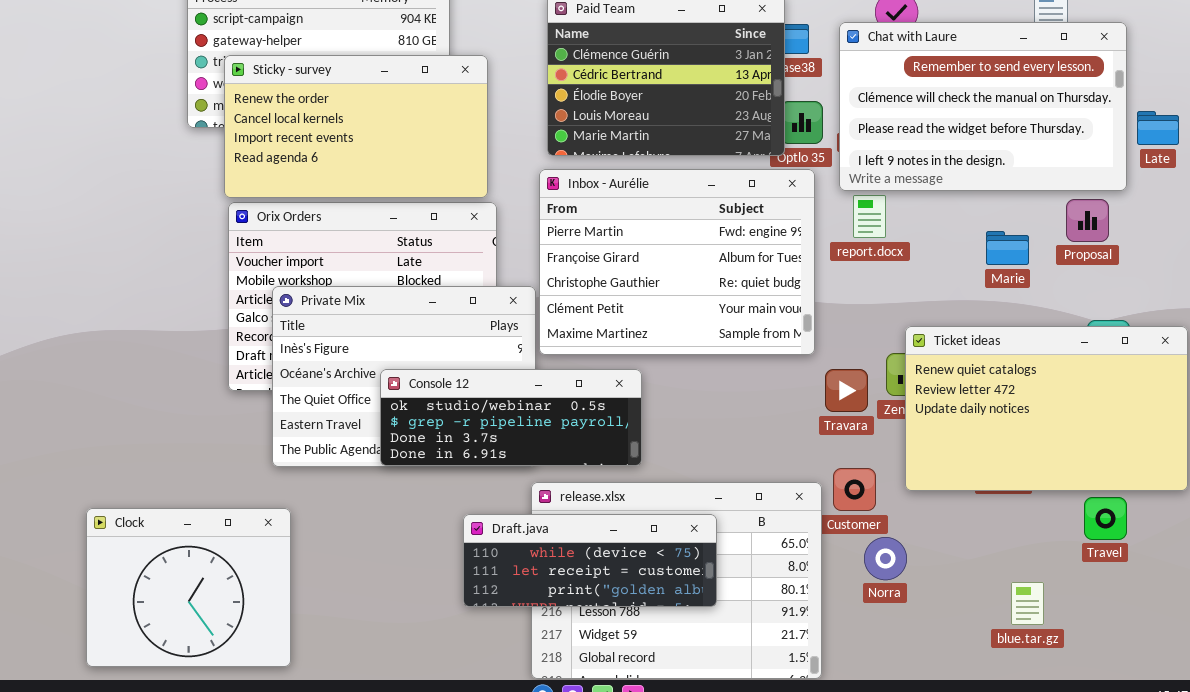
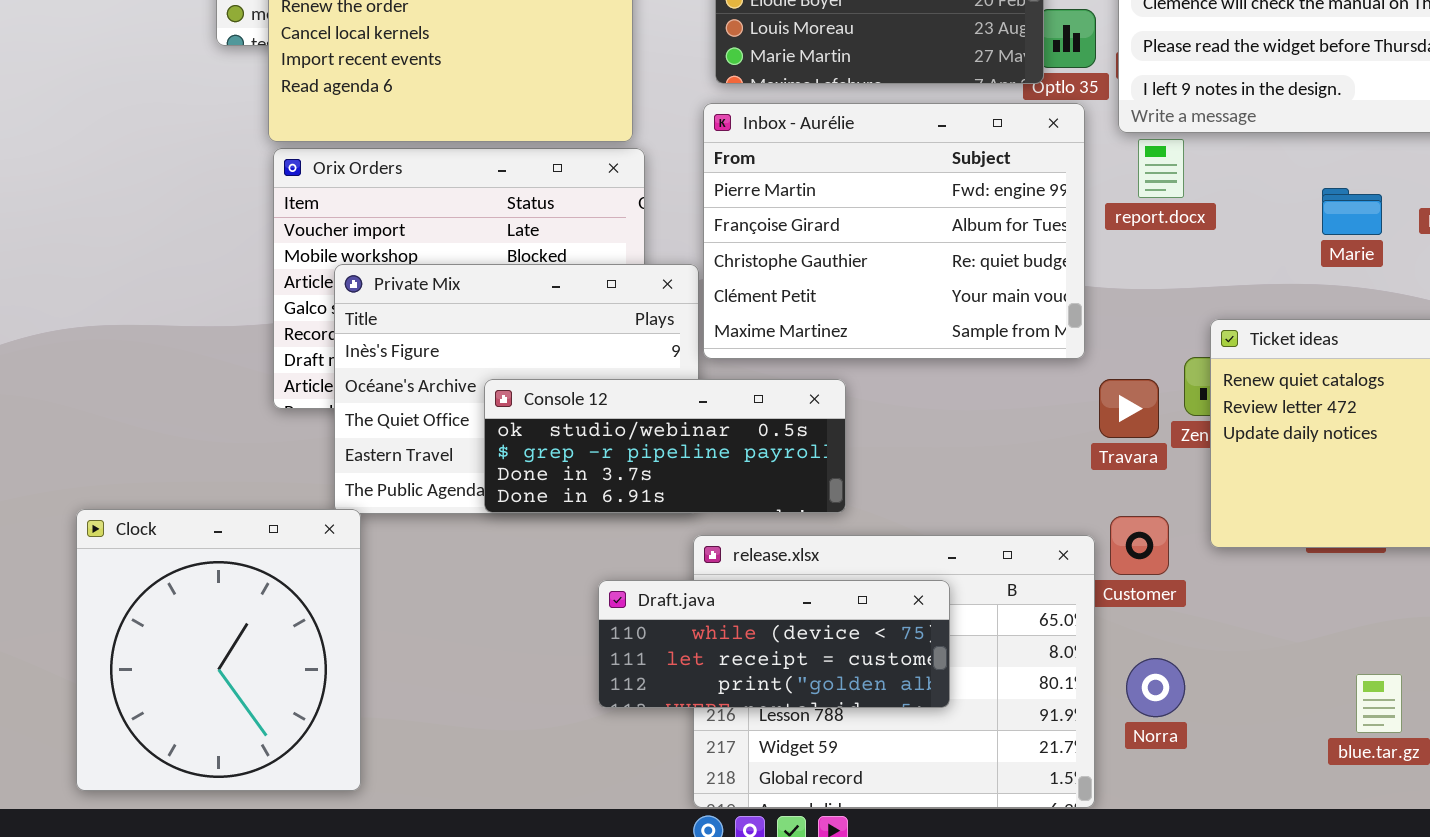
Clock: [86,508,291,667] -> [76,509,361,791], resized
Norra: [864,537,907,580] -> [1126,658,1185,717], moved

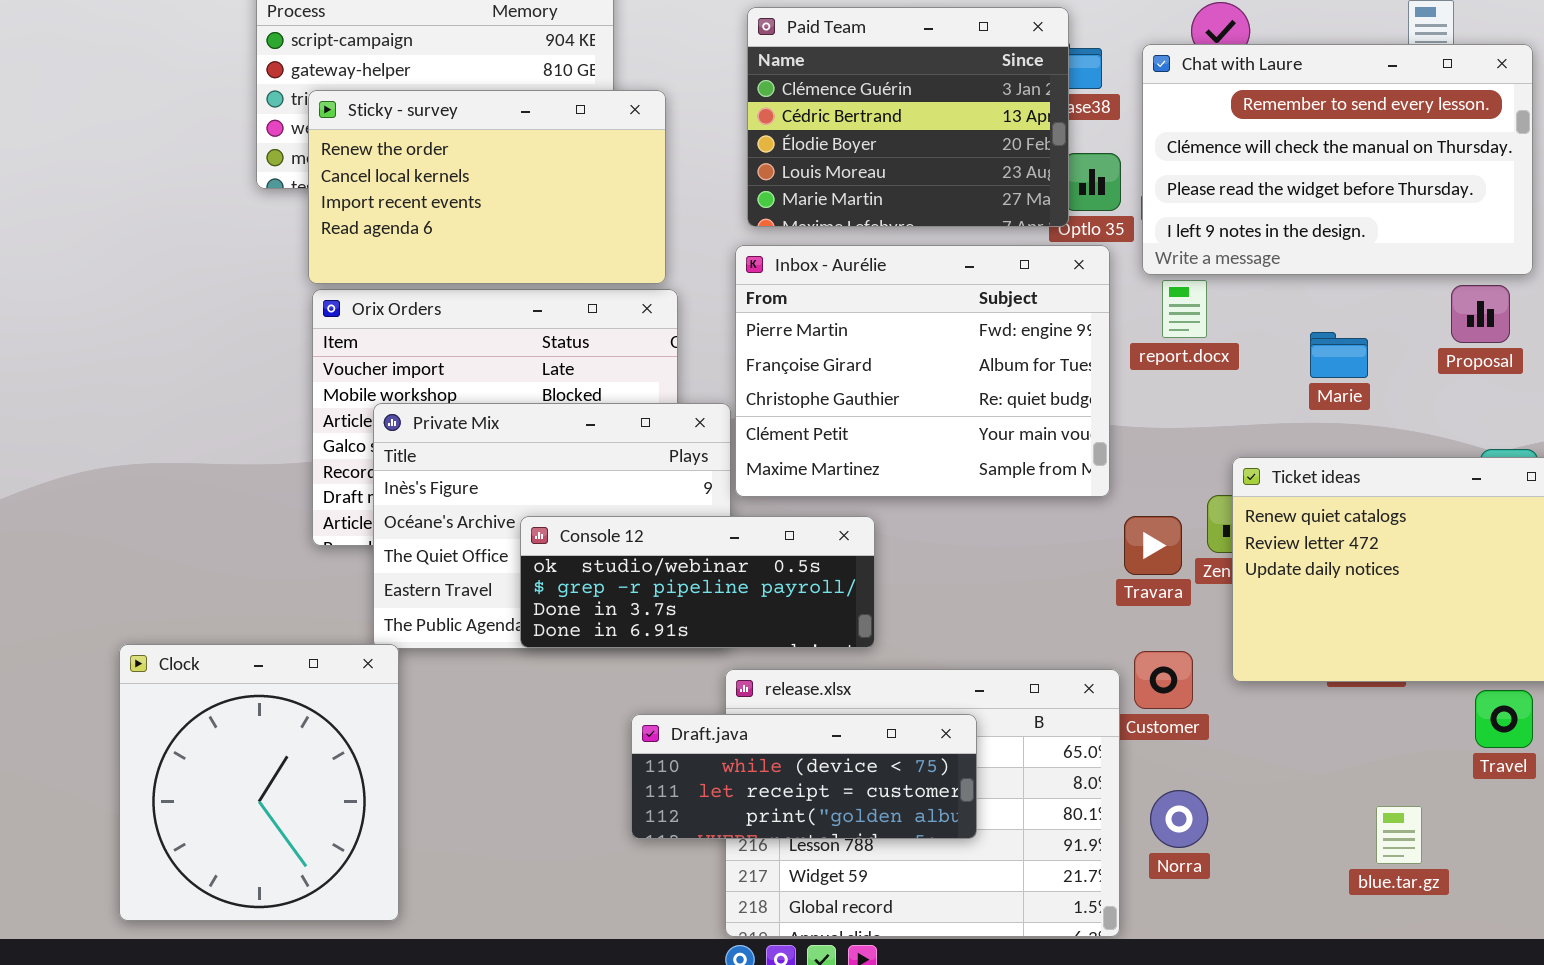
Marie: [1322,188,1382,235] -> [1310,332,1368,378], moved

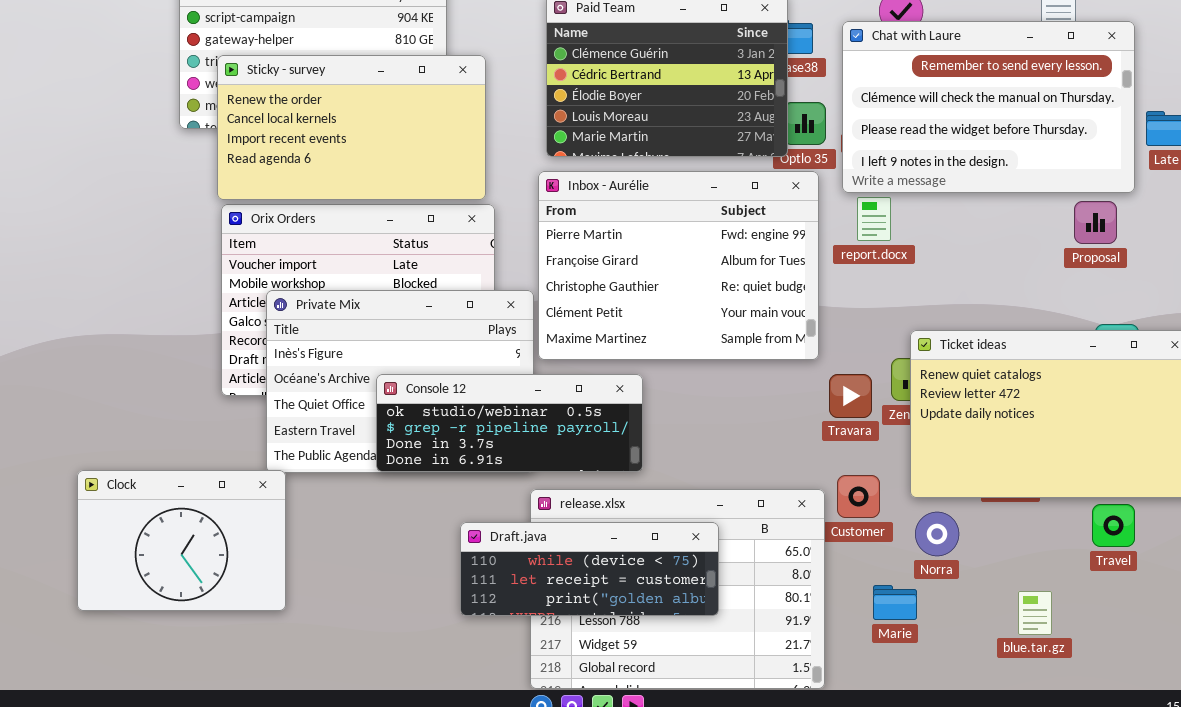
Marie: [1310,332,1368,378] -> [873,585,917,620], moved
Clock: [119,644,399,921] -> [77,470,286,611], resized
Norra: [1150,790,1208,848] -> [915,512,959,556], moved

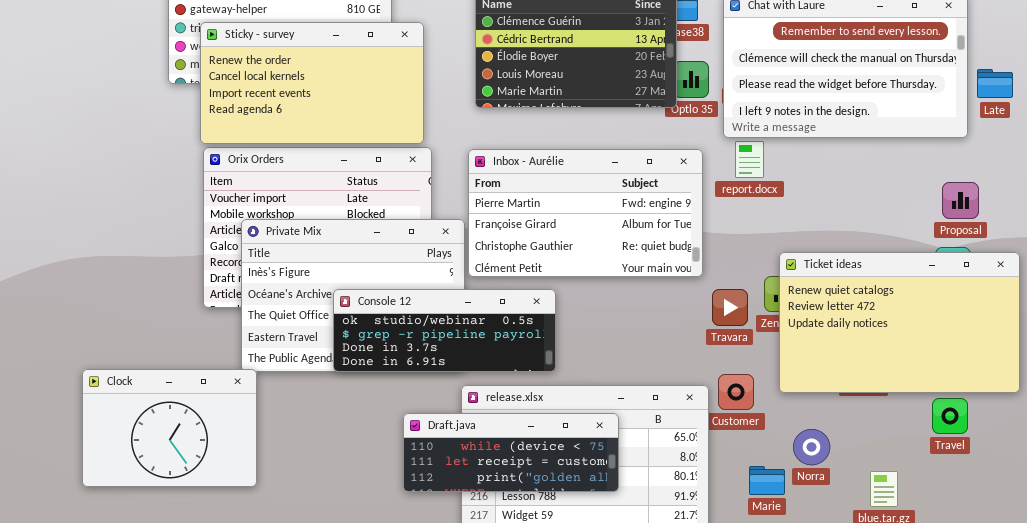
Inbox - Aurélie: [538,171,819,360] -> [468,149,703,277], resized
Proposal: [1074,201,1117,244] -> [942,182,979,219], moved
Norra: [915,512,959,556] -> [793,429,830,465], moved

